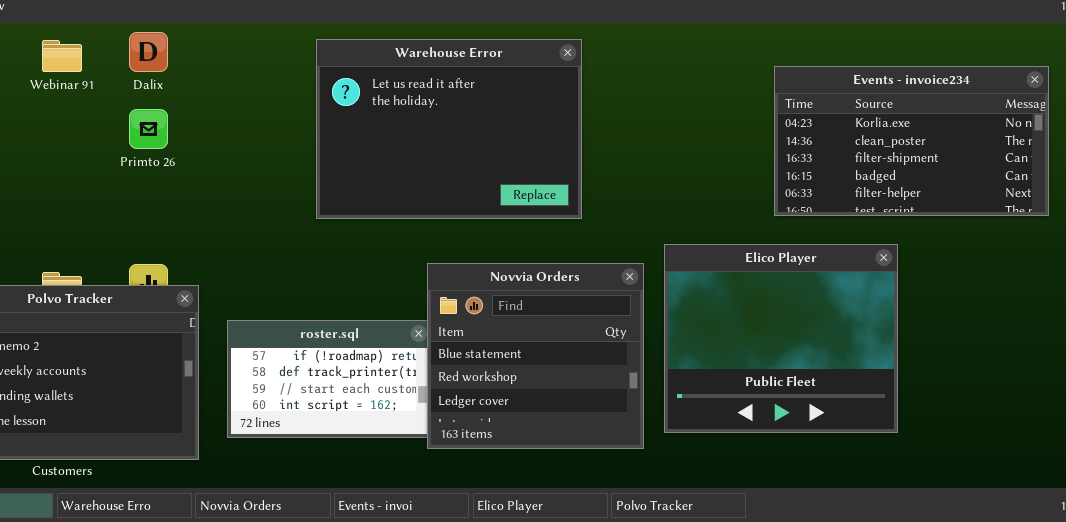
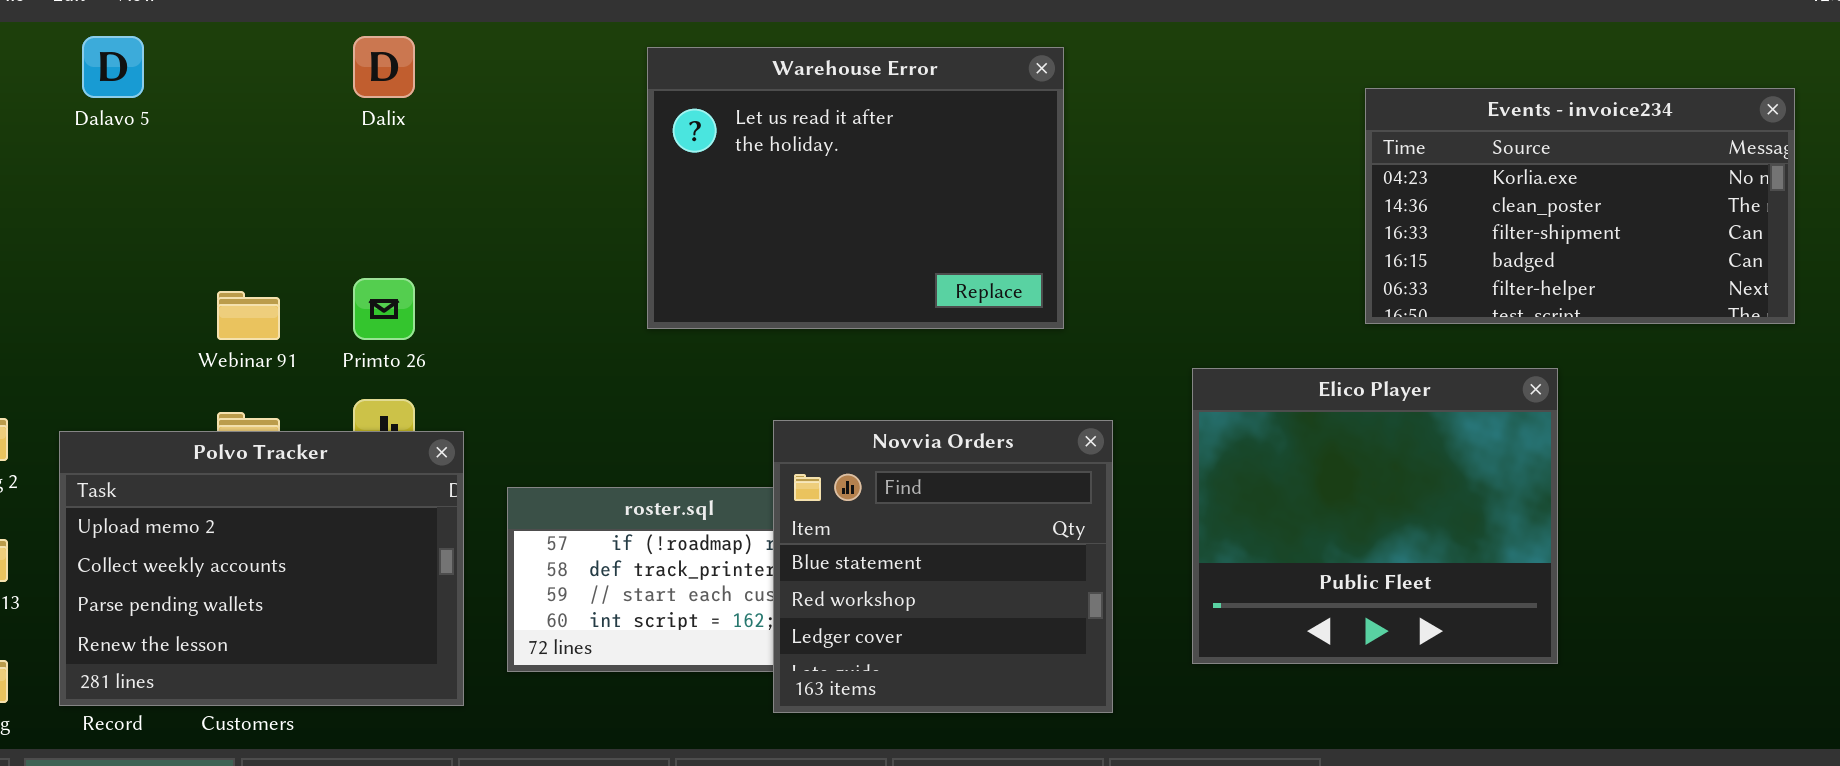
Webinar 91: [42,40,82,72] -> [217,291,280,340], moved
Primto 26: [129,109,168,149] -> [353,278,415,340], moved
Novvia Orders: [427,263,644,449] -> [773,420,1113,713], moved

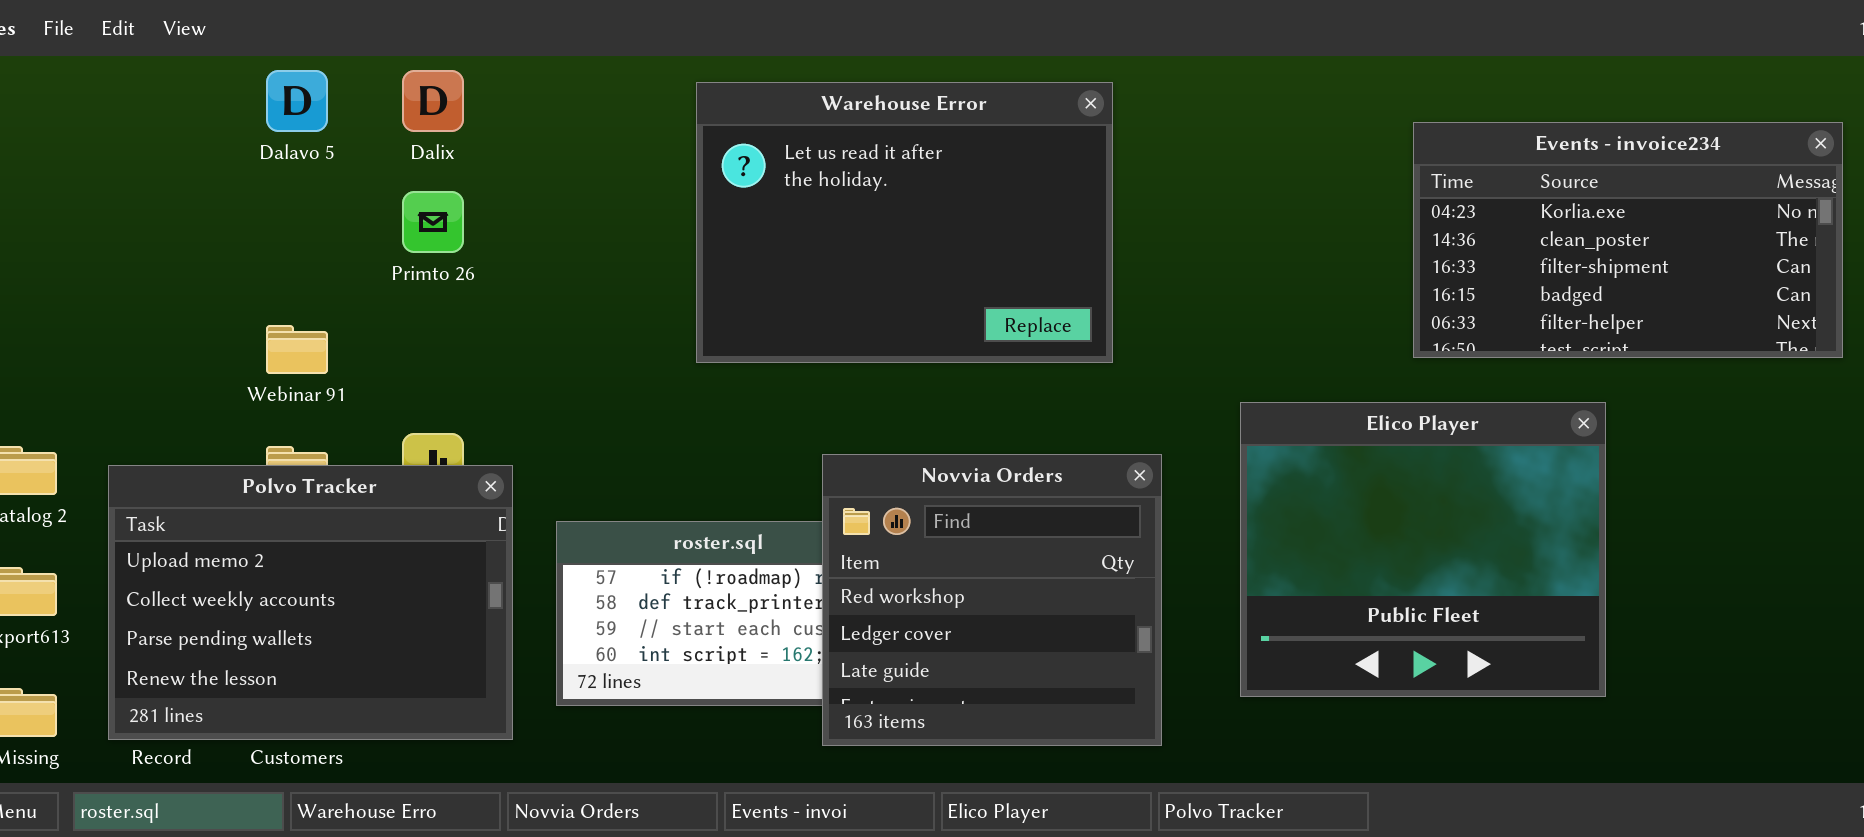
Dalavo 5: [82,36,144,98] -> [266,70,328,132], moved
Primto 26: [353,278,415,340] -> [402,191,464,253], moved
Novvia Orders: [773,420,1113,713] -> [822,454,1162,746], scrolled down 1 row

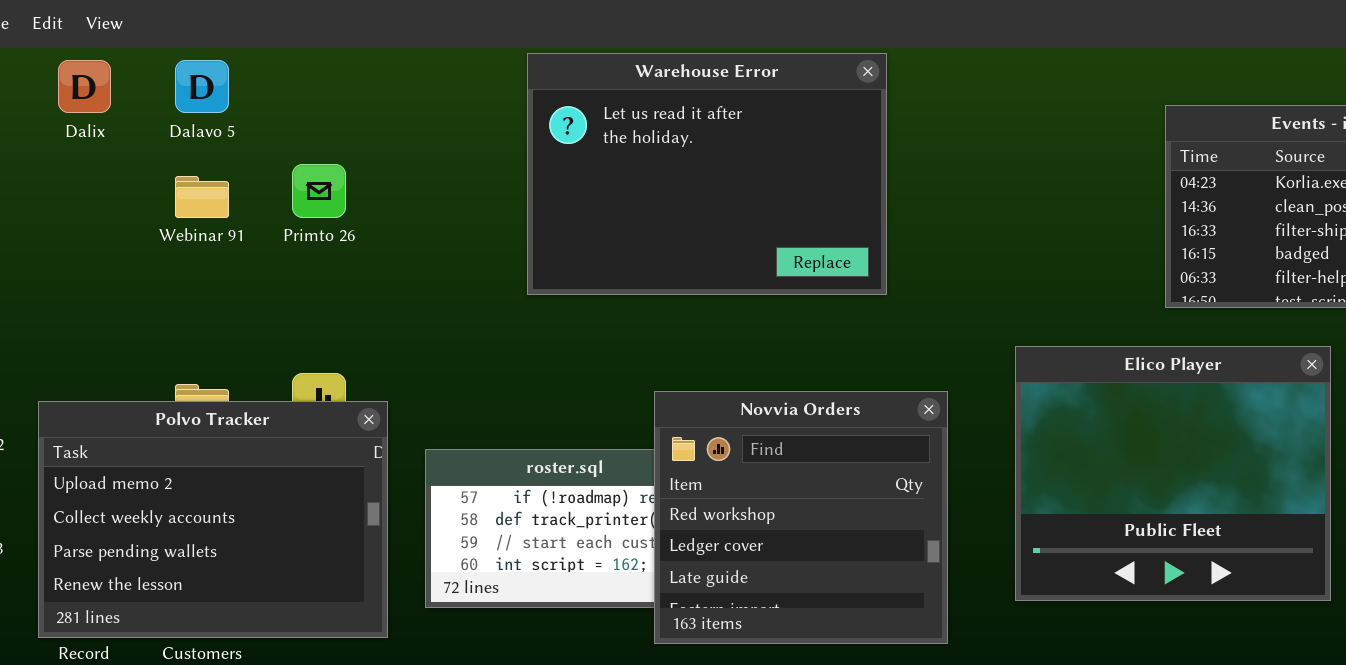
Dalix: [402,70,464,132] -> [58,60,111,113], moved
Warehouse Error: [696,82,1113,363] -> [527,53,887,295], moved
Webinar 91: [266,325,328,374] -> [175,176,229,218], moved

